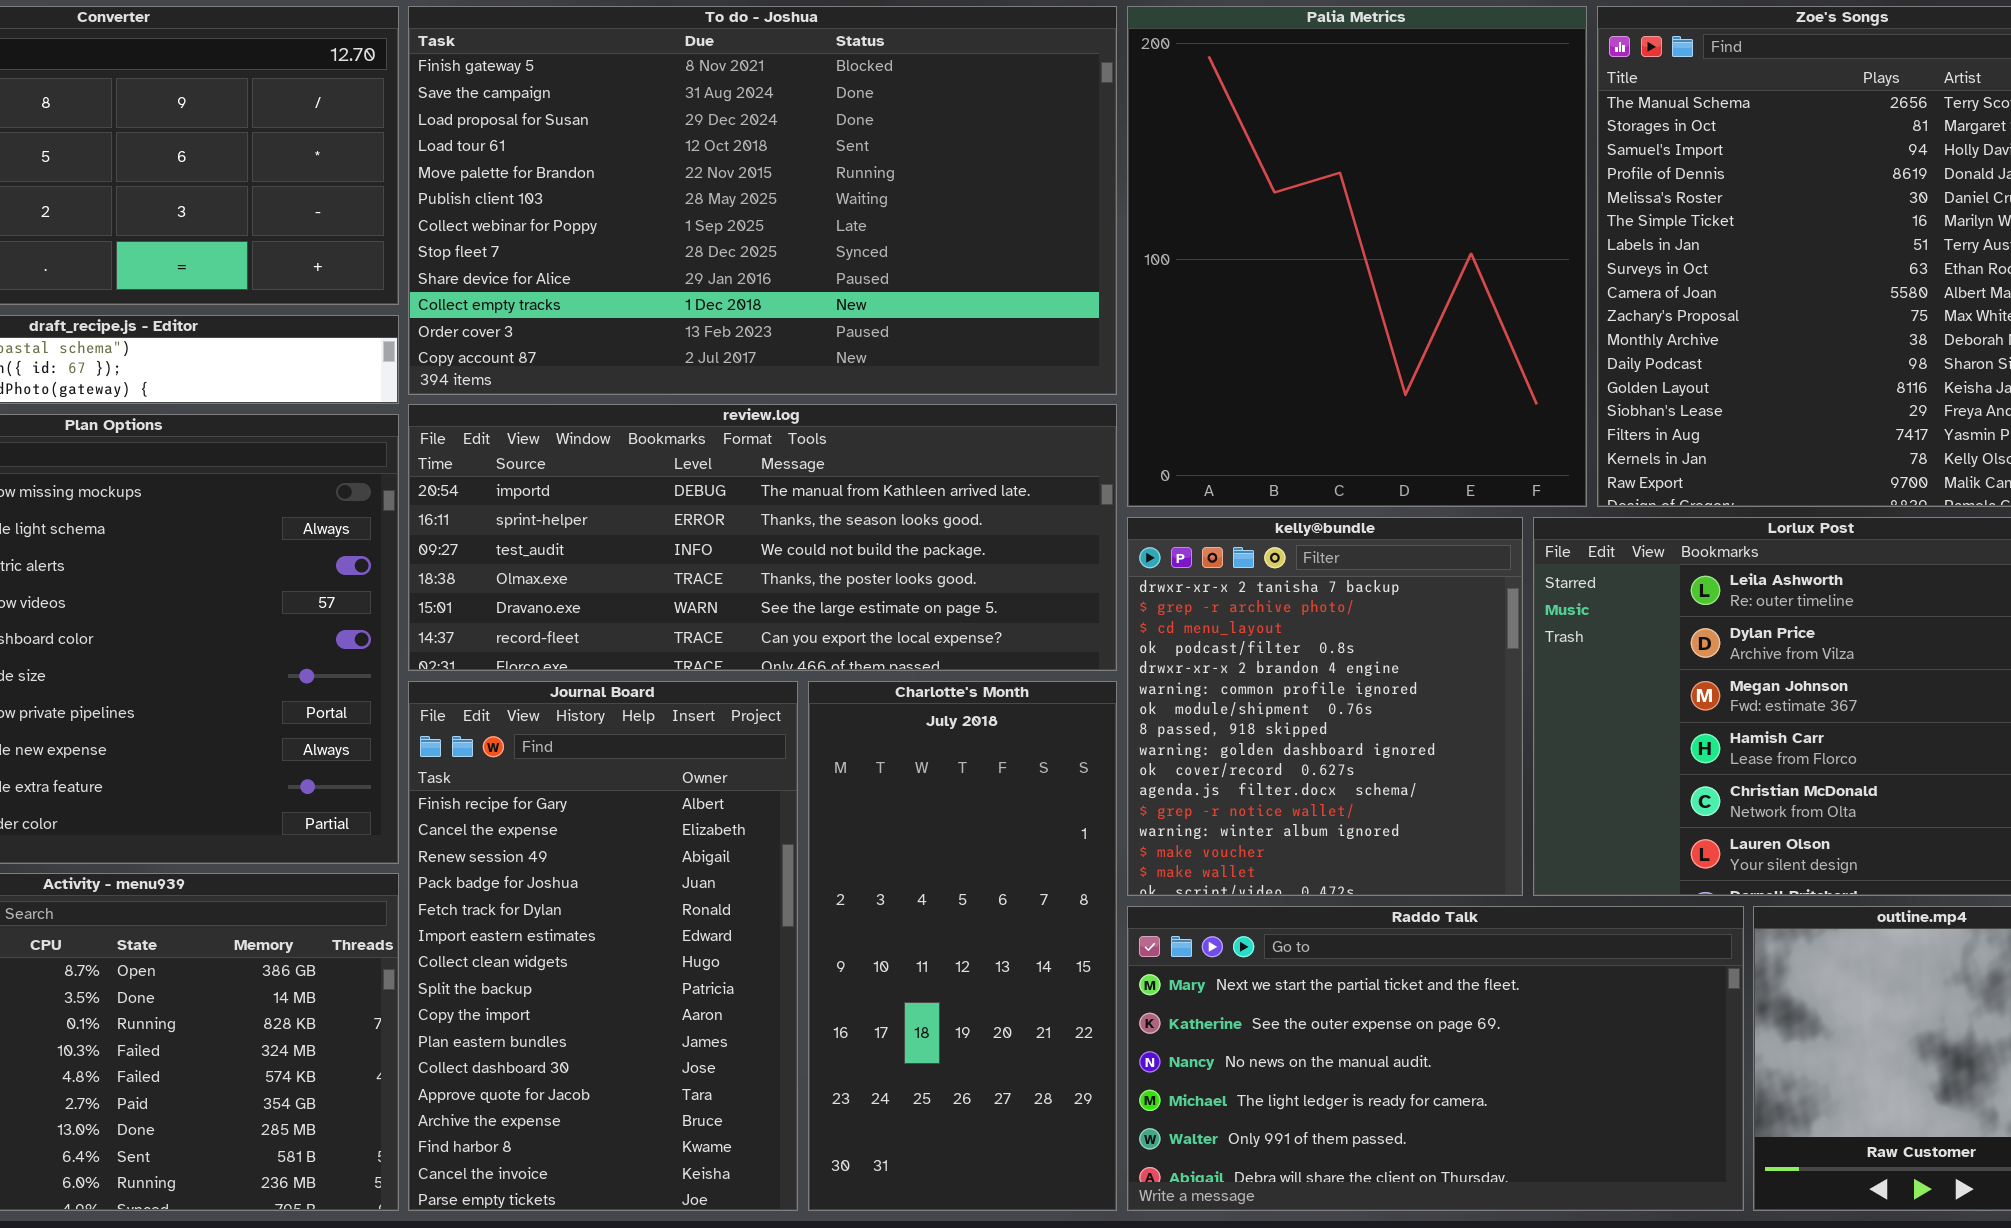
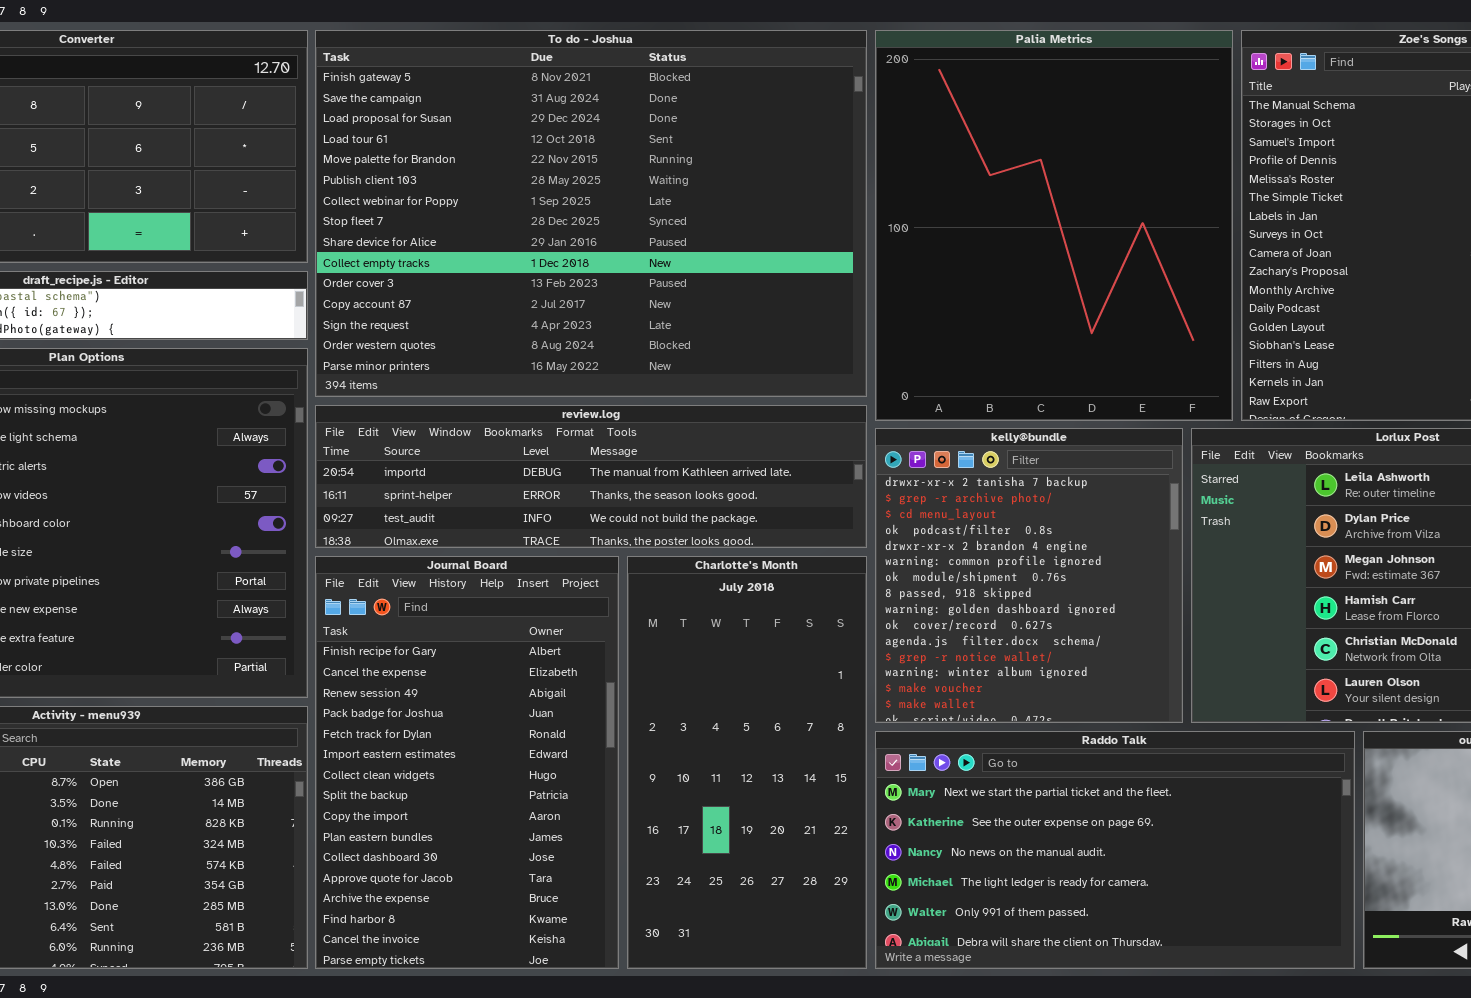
To do - Joshua: [408,6,1117,395] -> [315,30,867,397], resized
review.log: [408,404,1117,671] -> [315,405,867,548], resized

